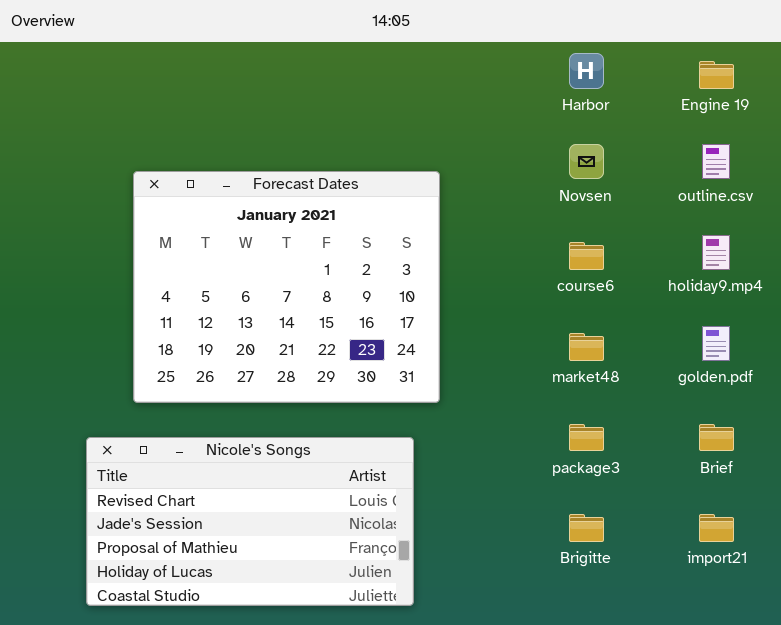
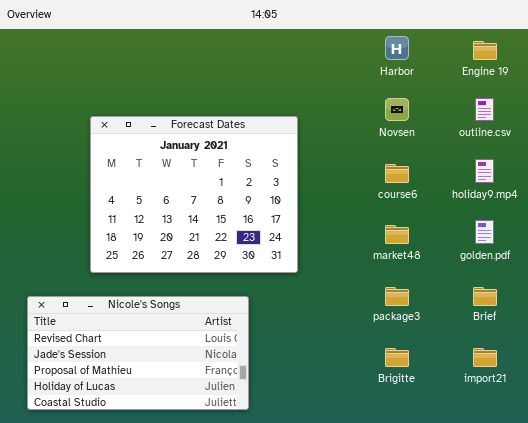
Nicole's Songs: [86,437,414,606] -> [27,296,249,410], moved

